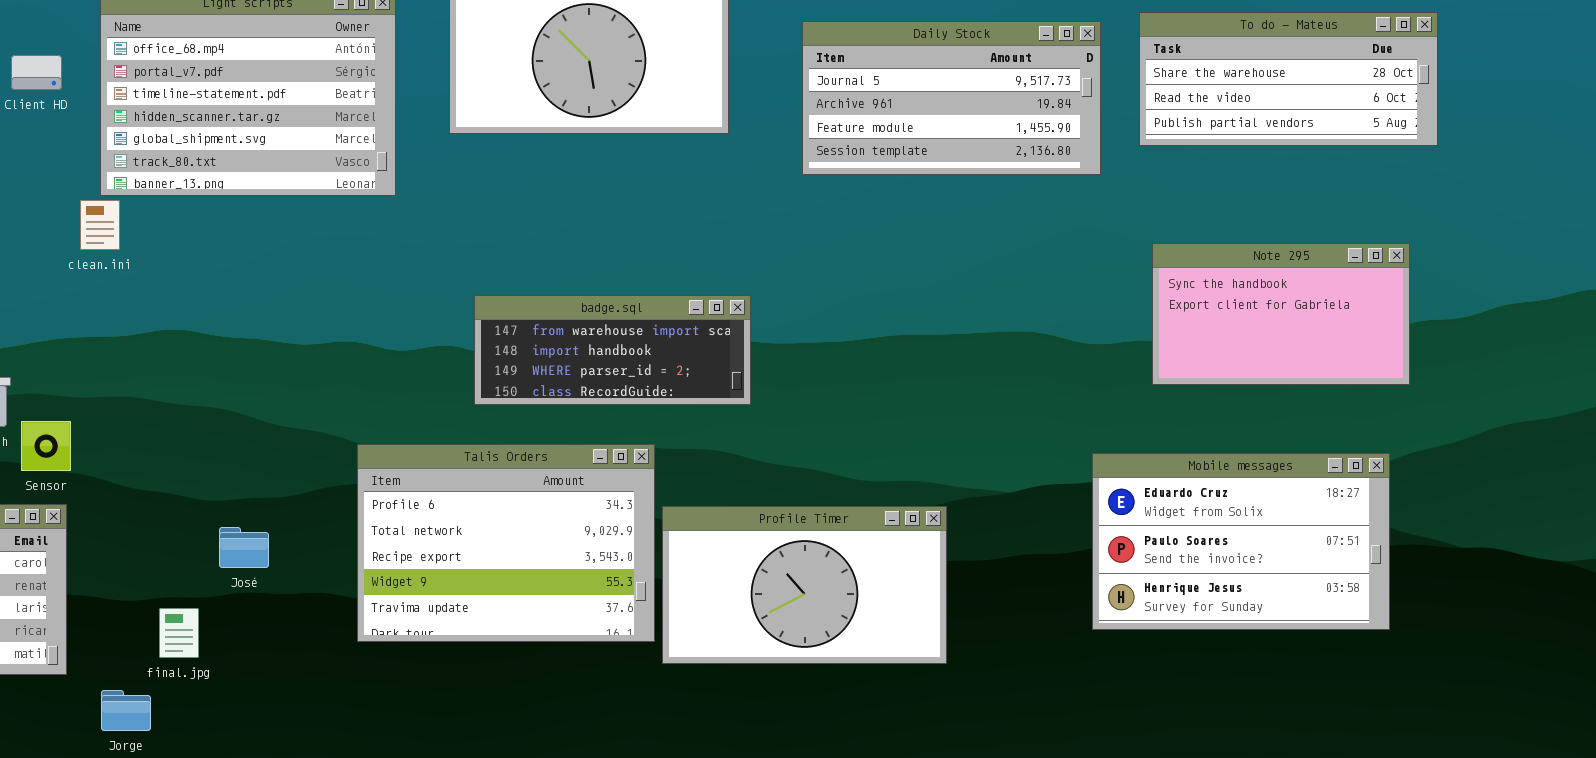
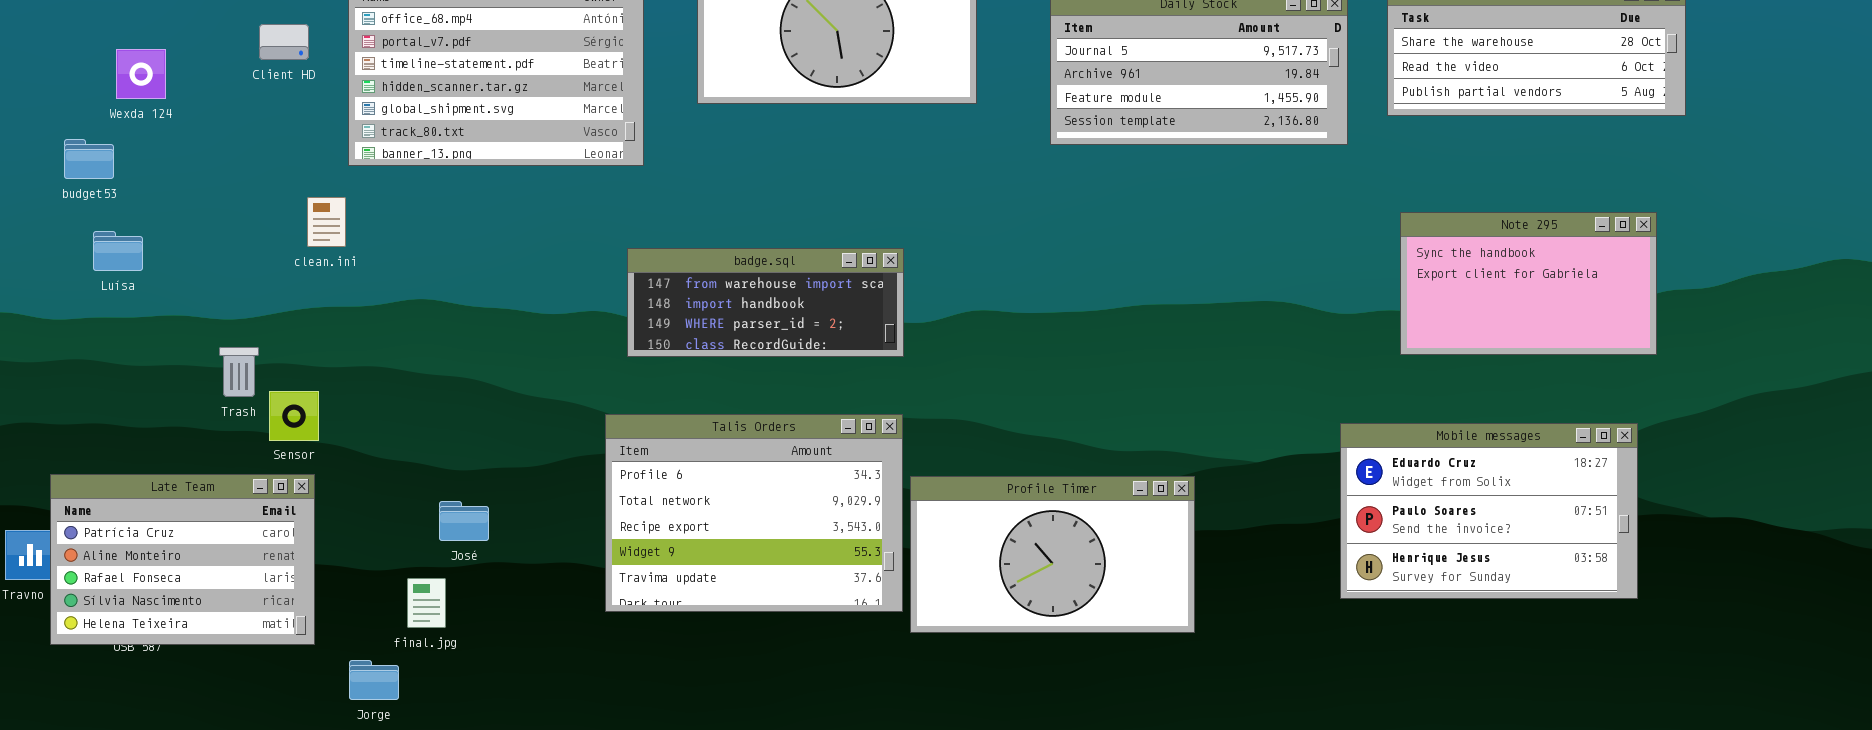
clean.ini: [80,200,120,250] -> [307,197,346,247], moved
badge.sql: [474,295,751,405] -> [627,248,904,357], moved
José: [219,527,269,568] -> [439,501,489,541], moved

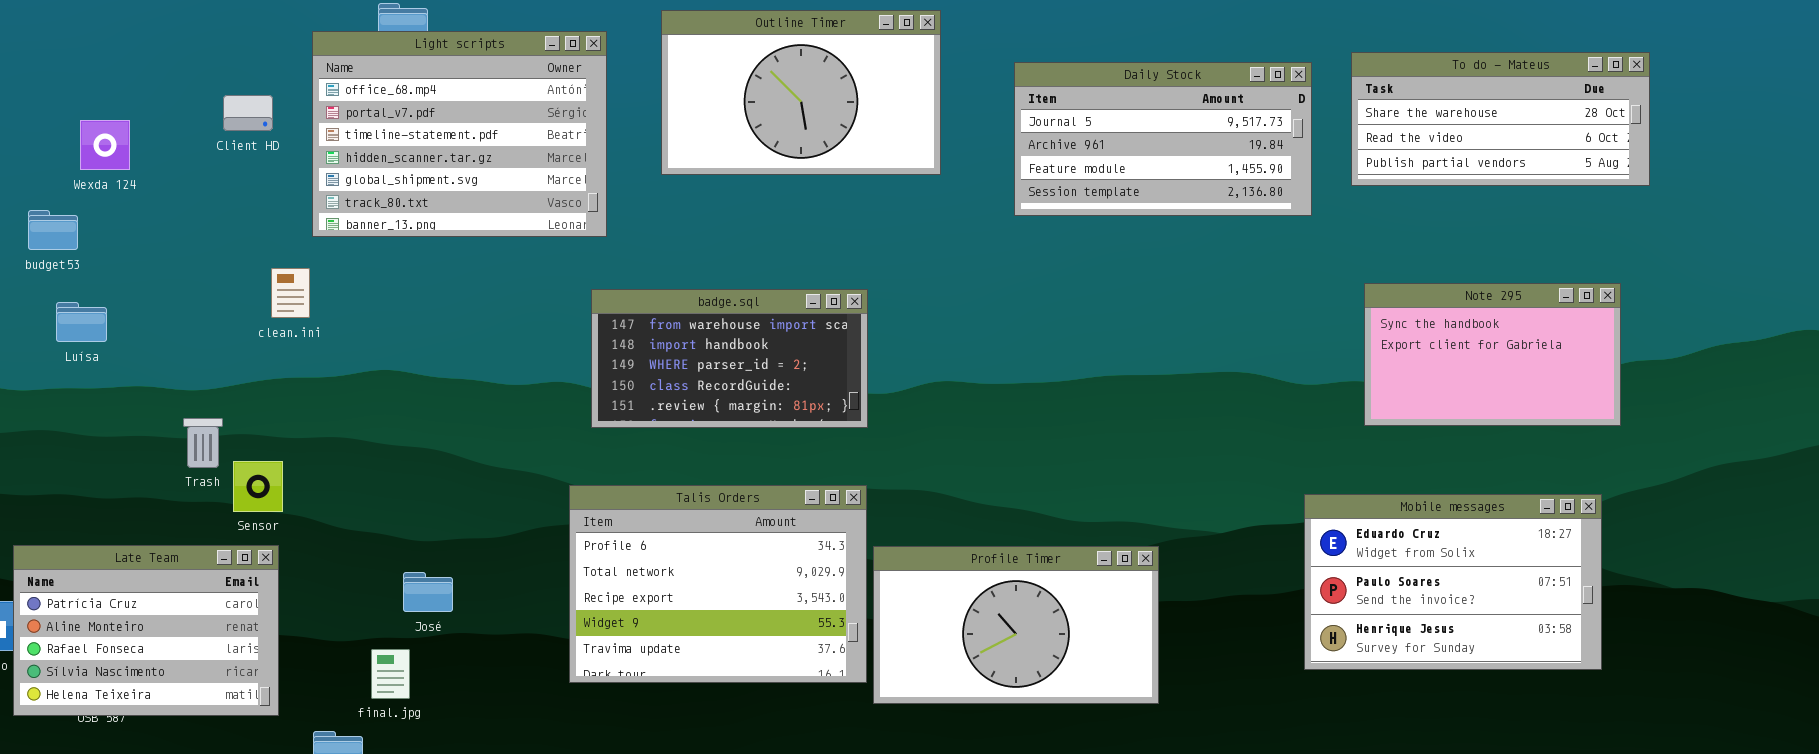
badge.sql: [627,248,904,357] -> [591,289,868,428], resized

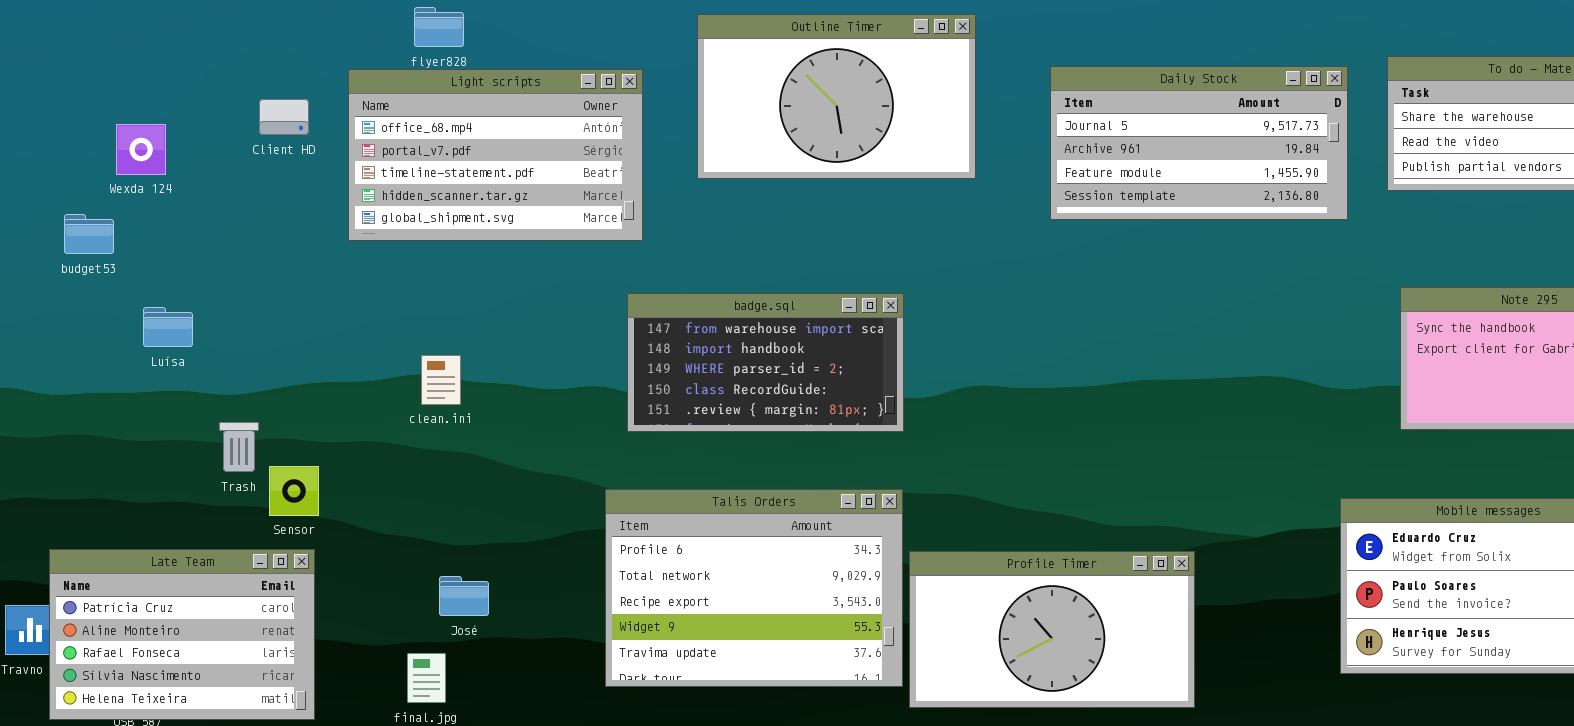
Light scripts: [312,31,607,237] -> [348,69,643,241], resized
clean.ini: [271,268,310,318] -> [421,355,461,405], moved
Luísa: [56,302,107,342] -> [143,307,193,347], moved

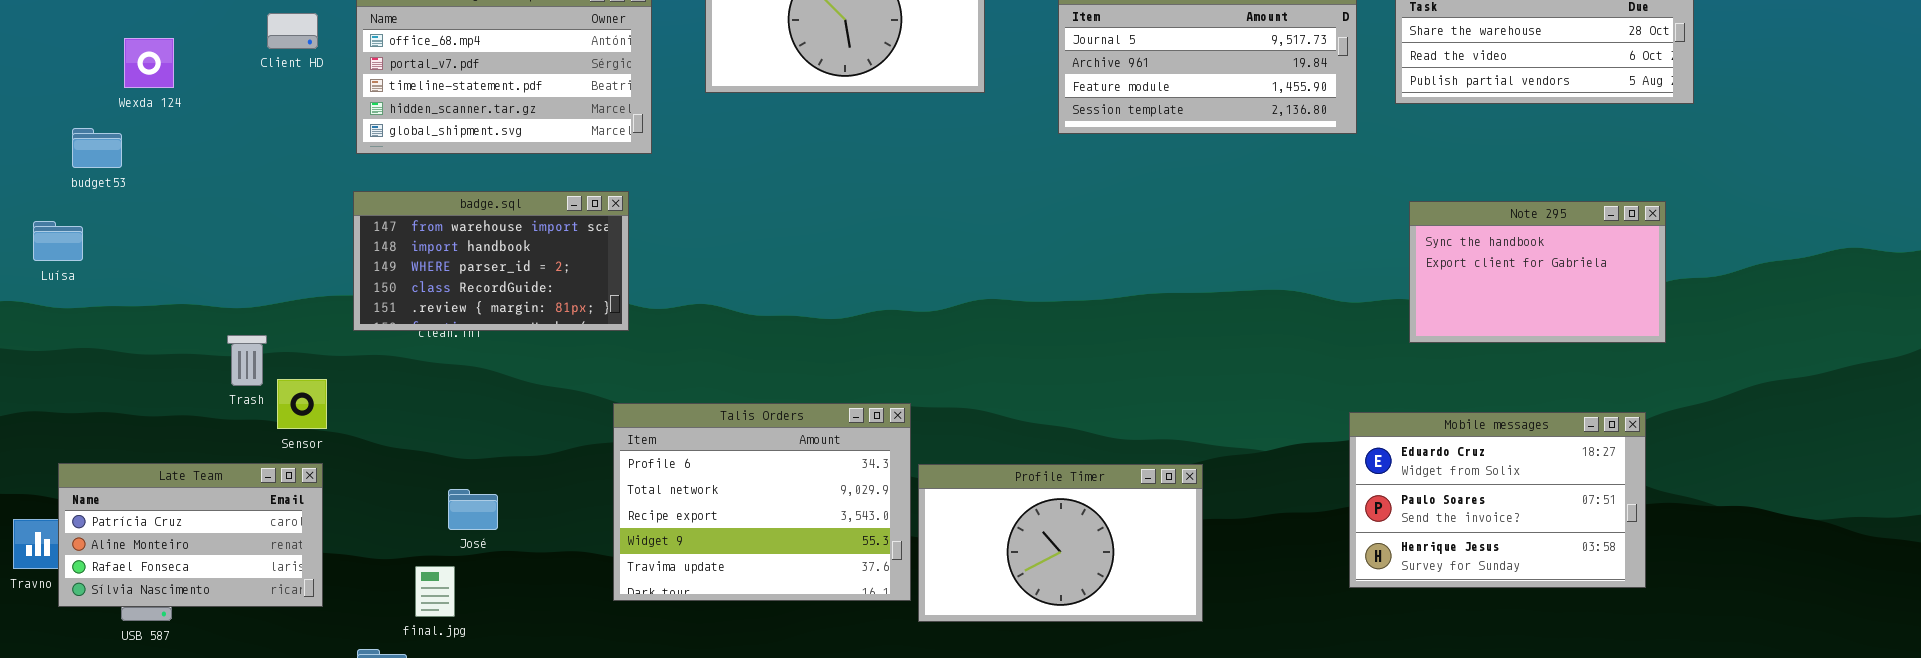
badge.sql: [627,293,904,432] -> [353,191,629,331], moved
Luísa: [143,307,193,347] -> [33,221,83,261], moved
Late Team: [49,549,315,720] -> [58,463,323,607], resized

